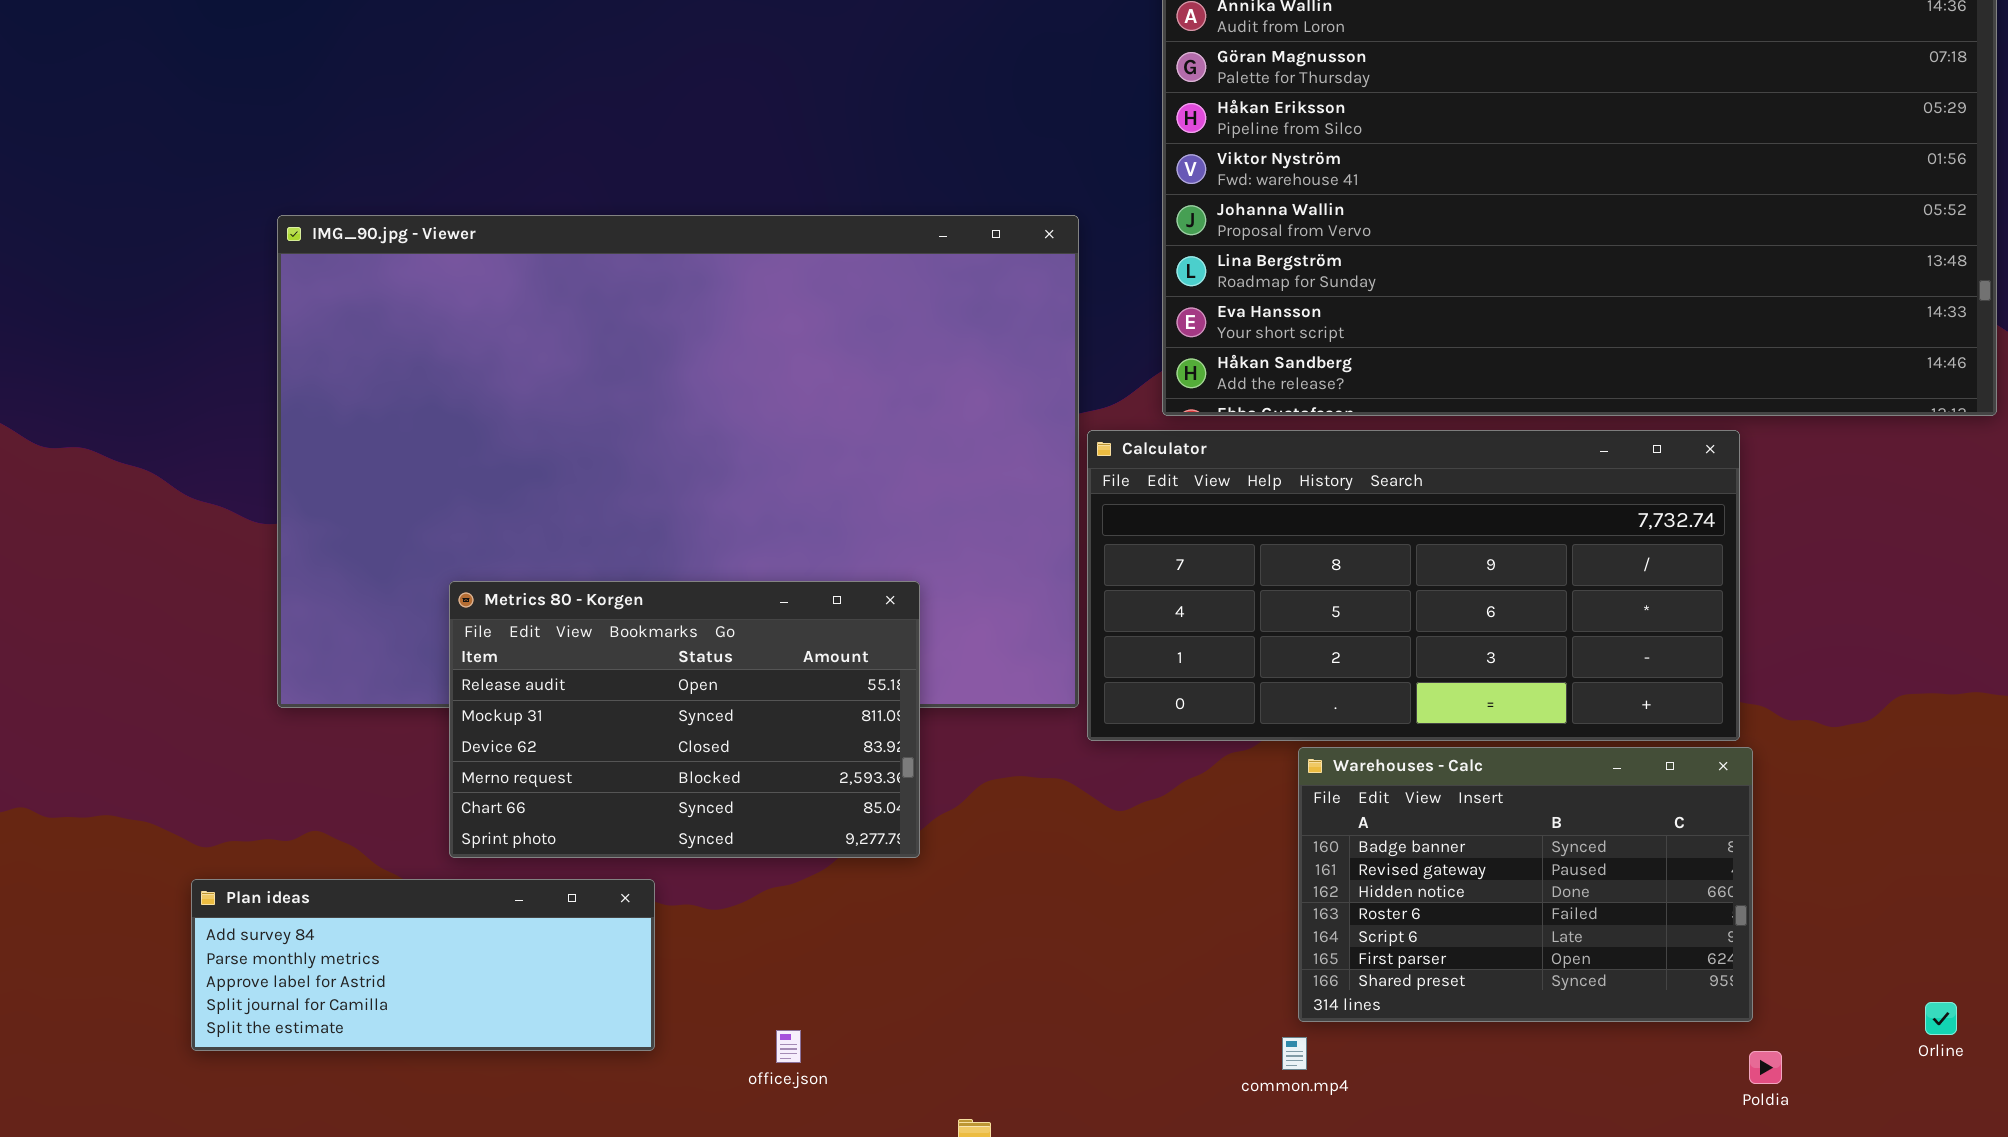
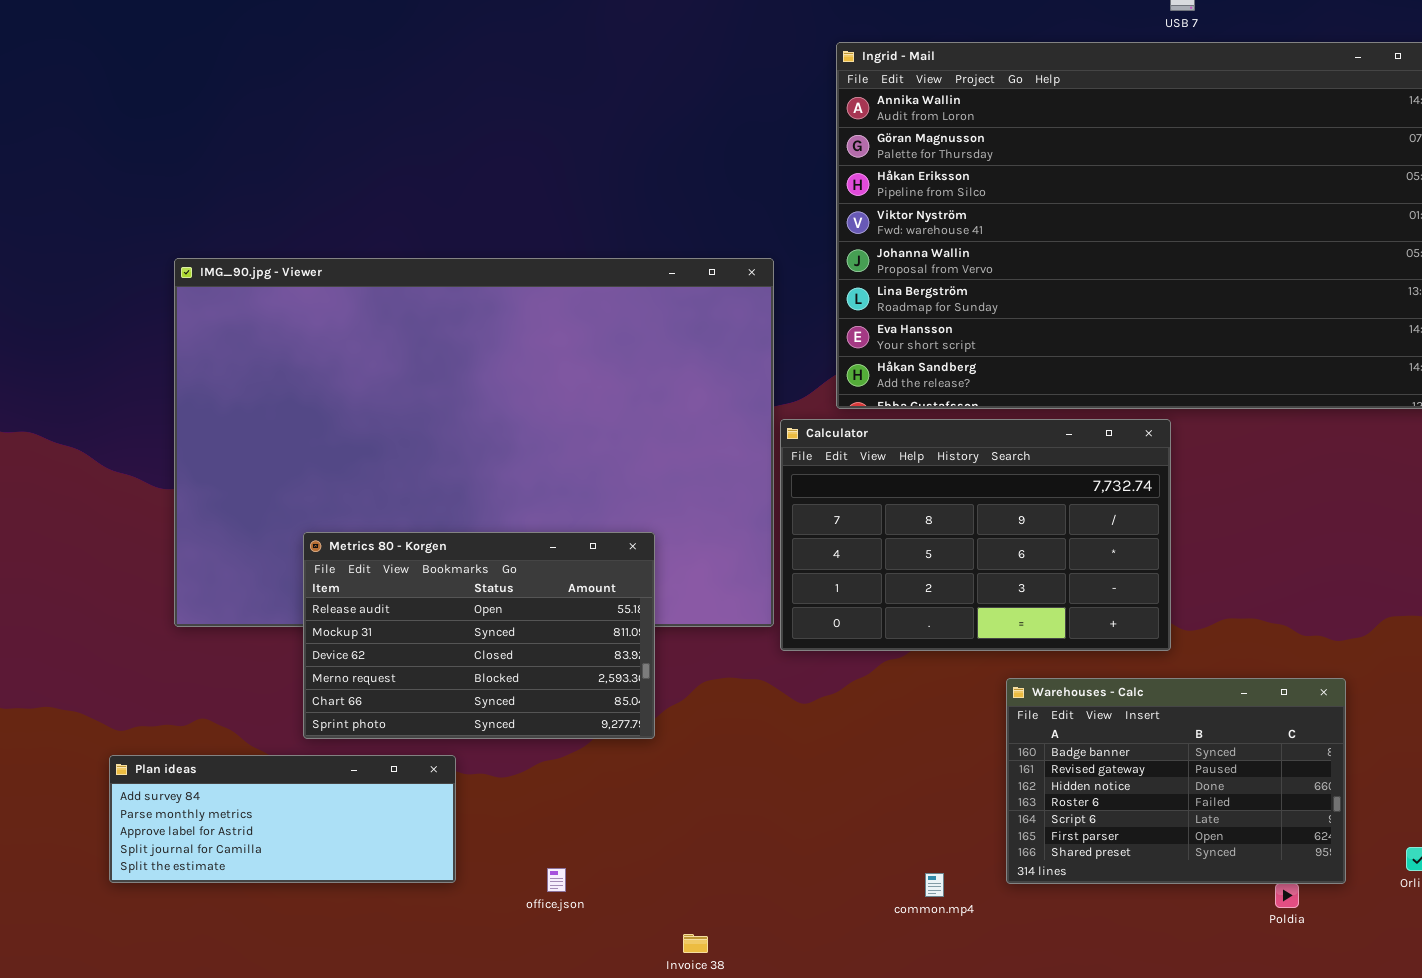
Calculator: [1087,430,1740,741] -> [780,419,1171,651], resized
Warehouses - Calc: [1298,747,1753,1022] -> [1006,678,1346,884], moved

